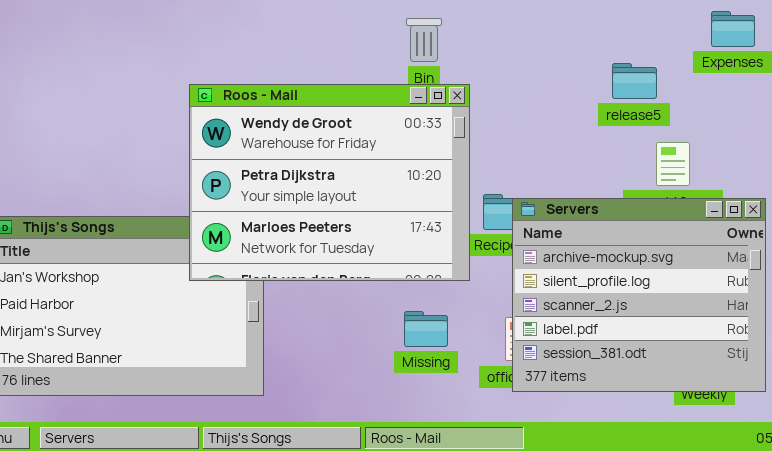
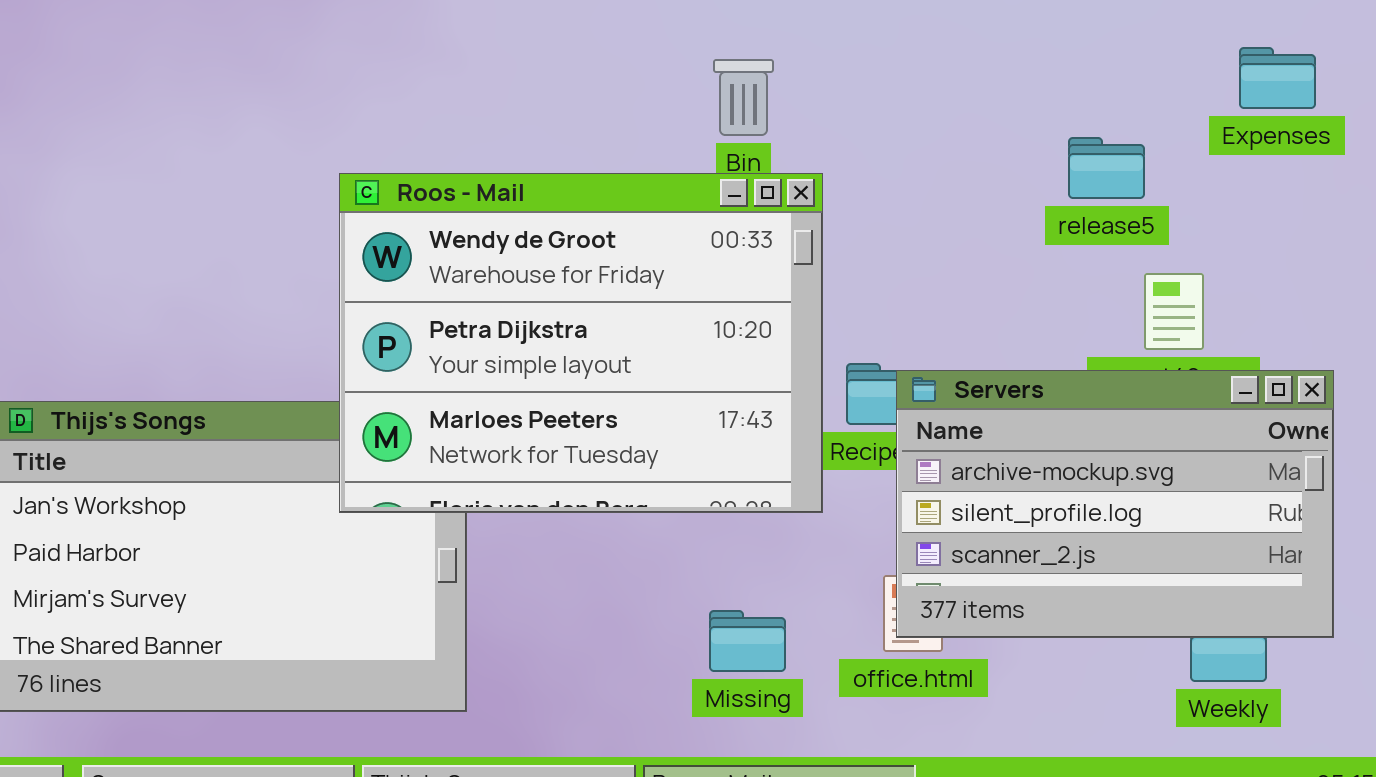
Servers: [512,198,766,392] -> [896,370,1334,638], resized
Missing: [404,311,448,347] -> [709,610,786,672], moved

